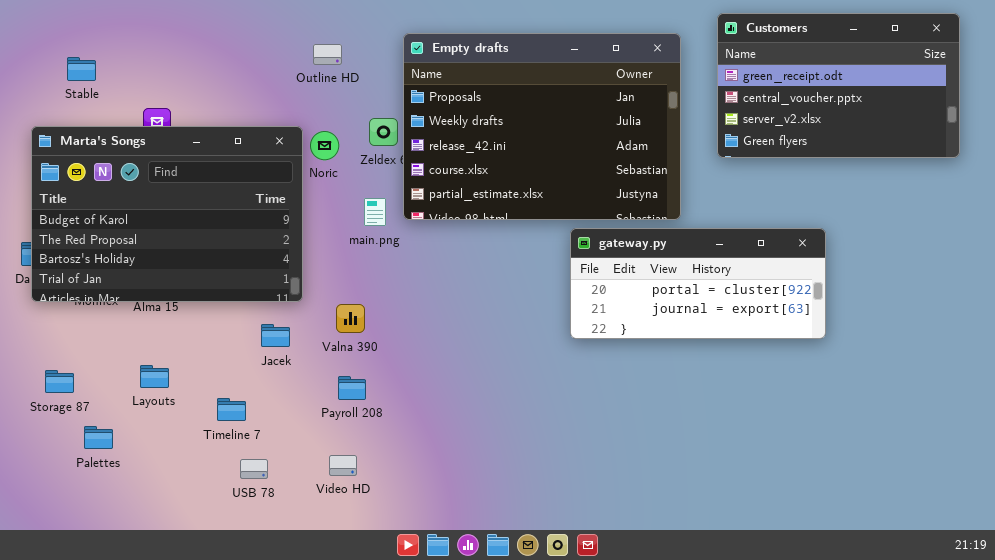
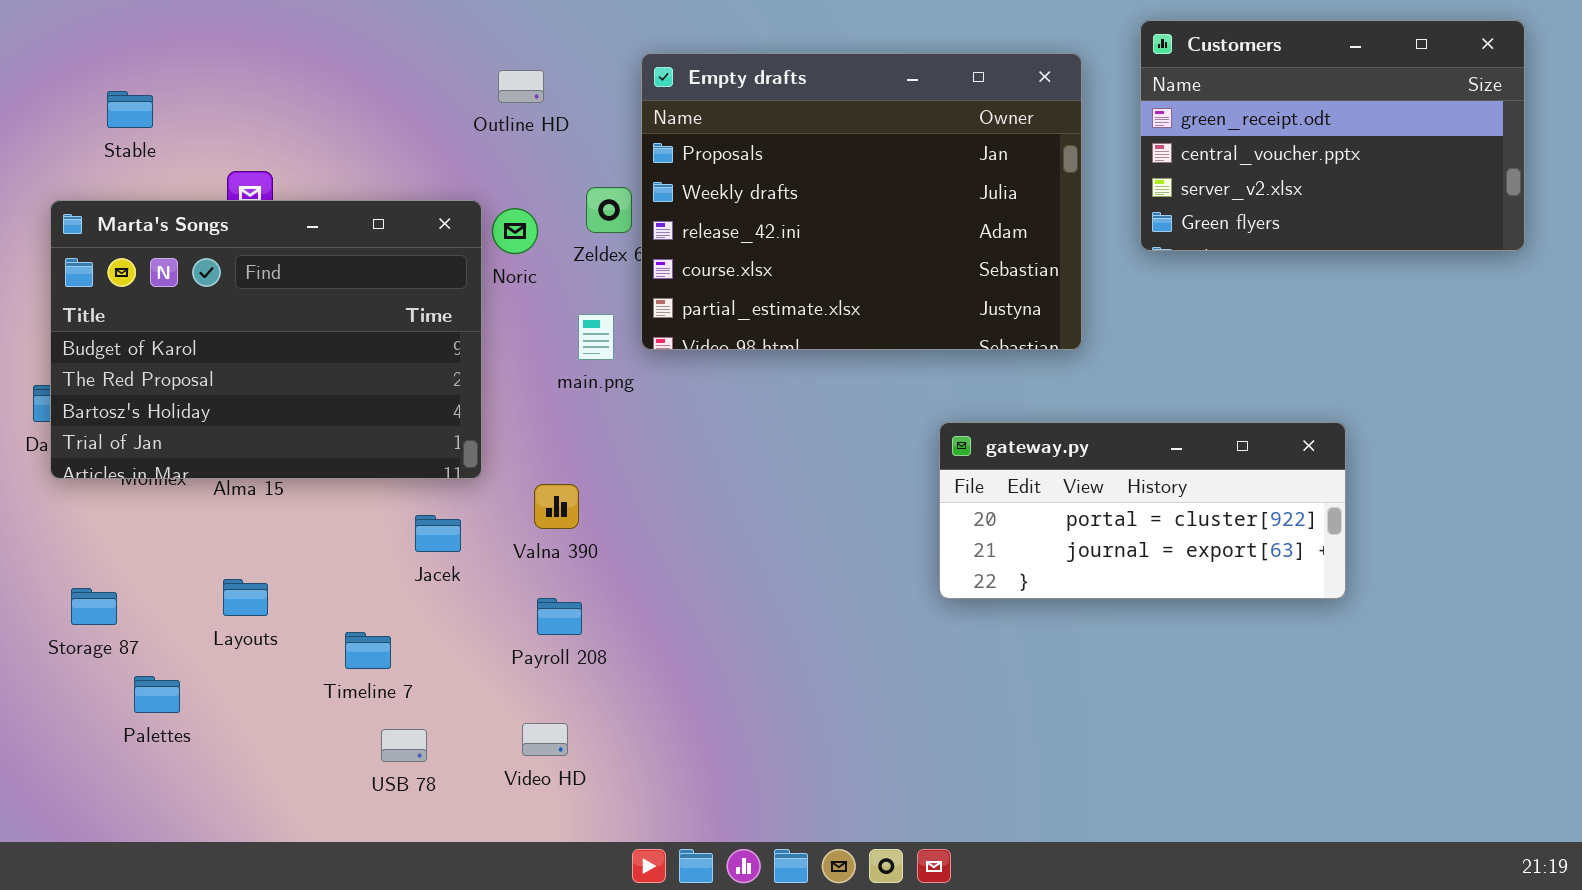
gateway.py: [570,228,826,339] -> [939,422,1346,599], moved

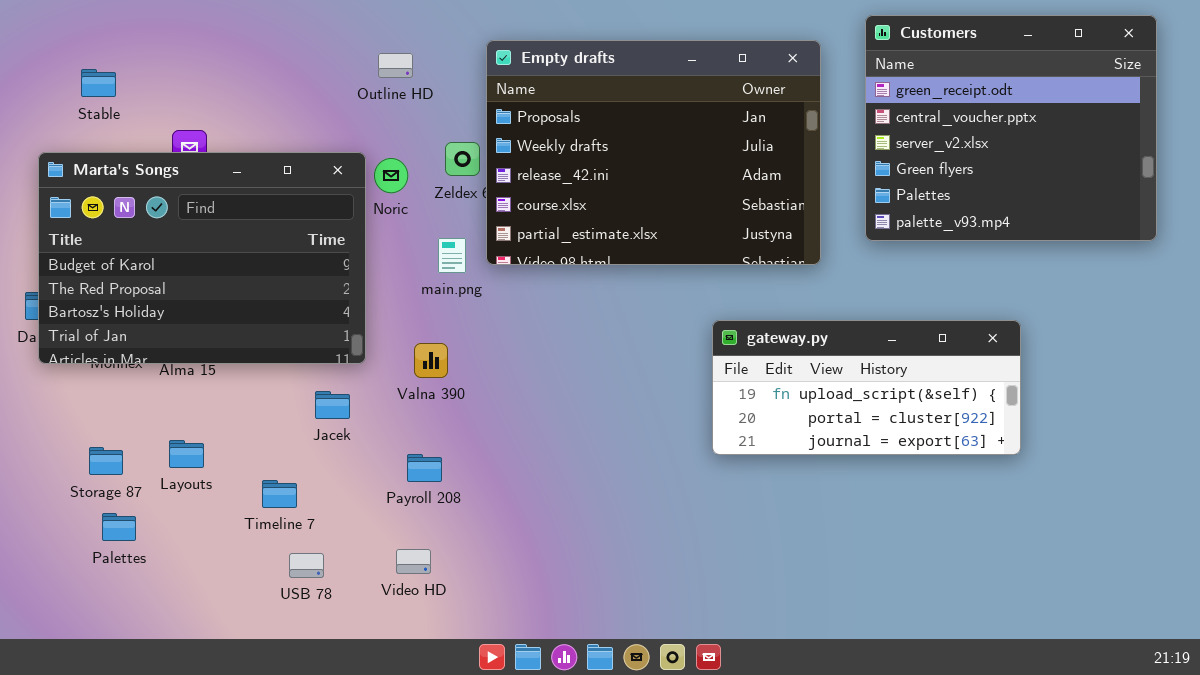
Customers: [1140,20,1525,251] -> [865,15,1157,241], resized
gateway.py: [939,422,1346,599] -> [712,320,1021,455], scrolled up 1 row
Valna 390: [534,484,579,529] -> [414,343,448,378], moved
Storage 87: [71,588,117,625] -> [89,447,123,475], moved

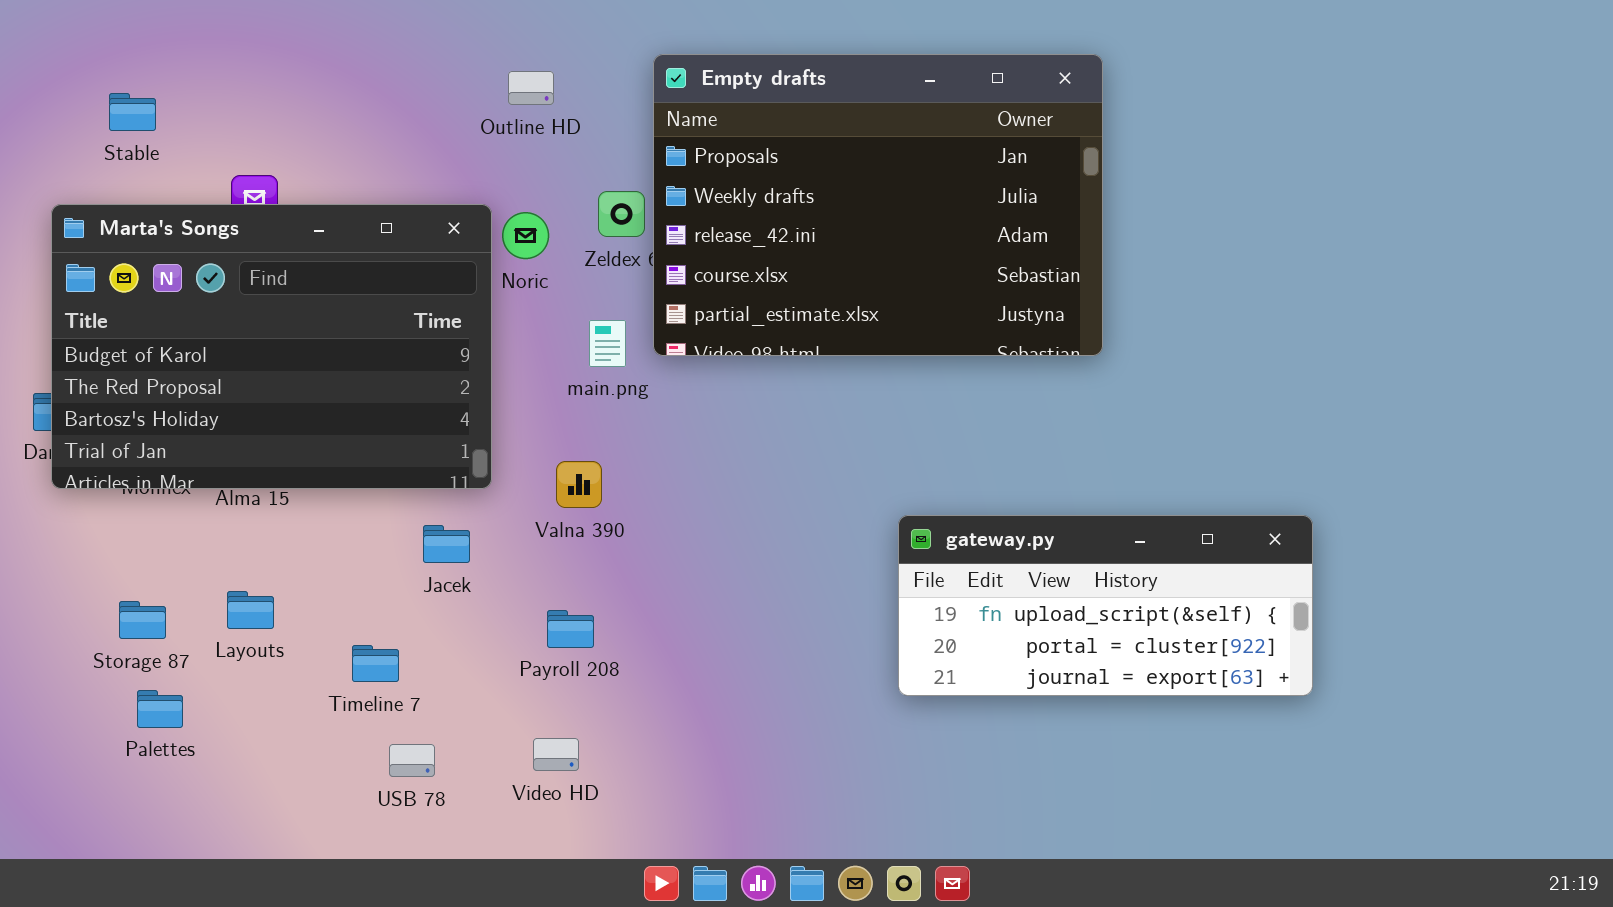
Customers: [865,15,1157,241] -> none, closed
gateway.py: [712,320,1021,455] -> [898,515,1313,696], moved

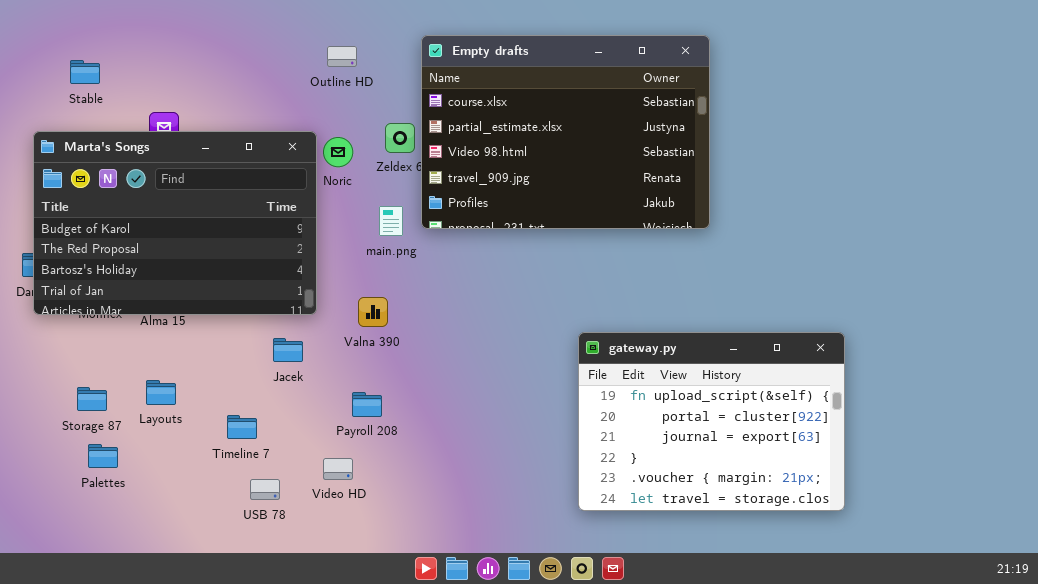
Empty drafts: [653,54,1103,356] -> [421,35,710,229], scrolled down 3 rows
gateway.py: [898,515,1313,696] -> [578,332,845,511], resized
Video HD: [533,738,579,771] -> [323,458,353,480], moved

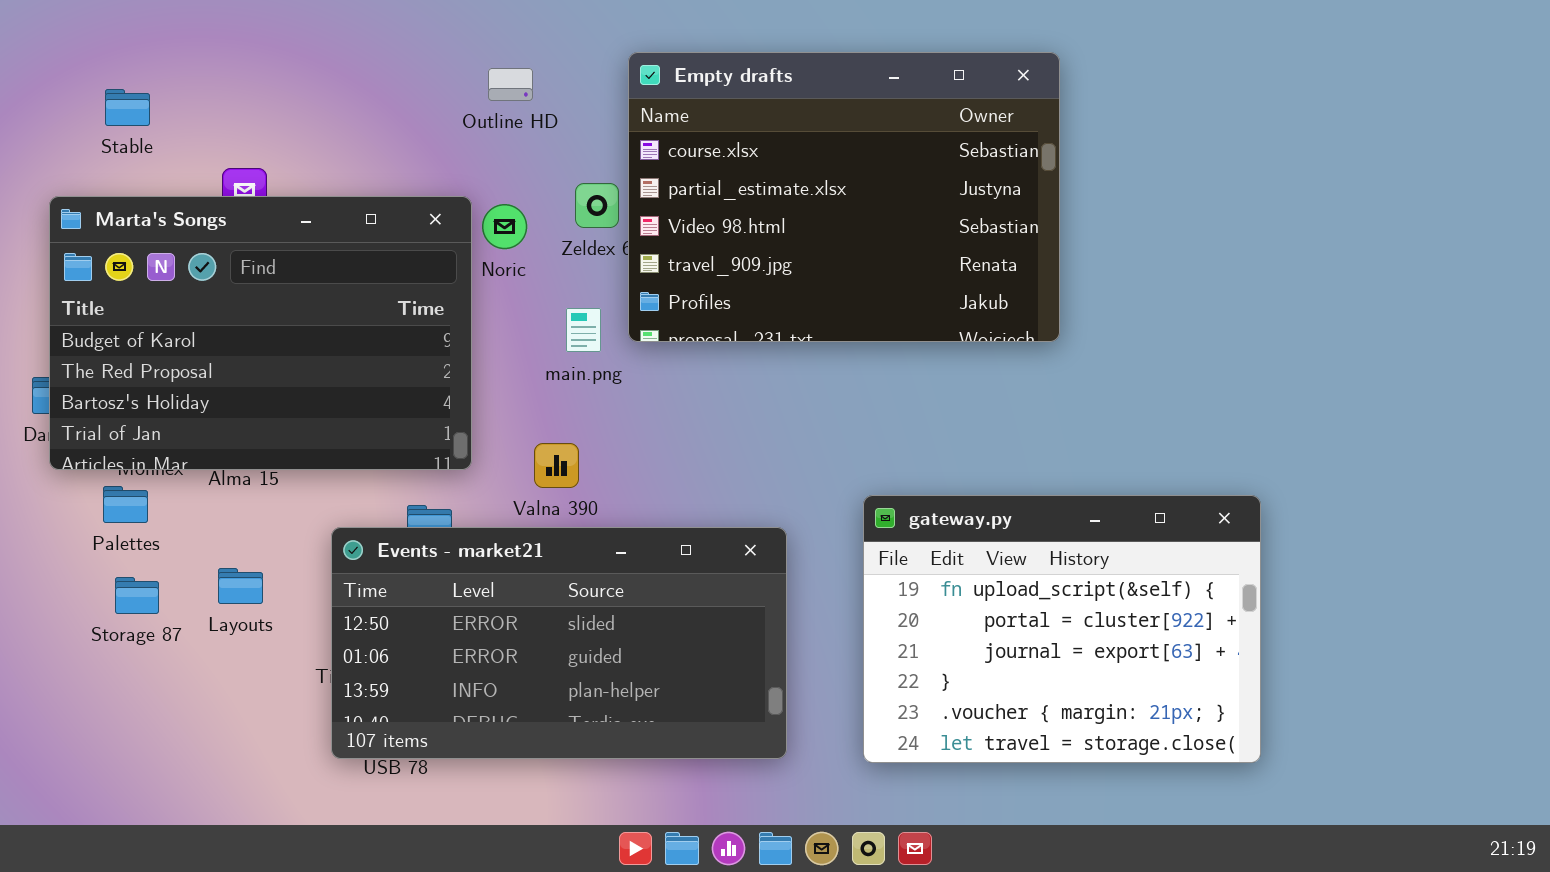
Events - market21: none -> [331,527,787,759], opened
Palettes: [88,444,118,468] -> [103,486,148,523], moved

